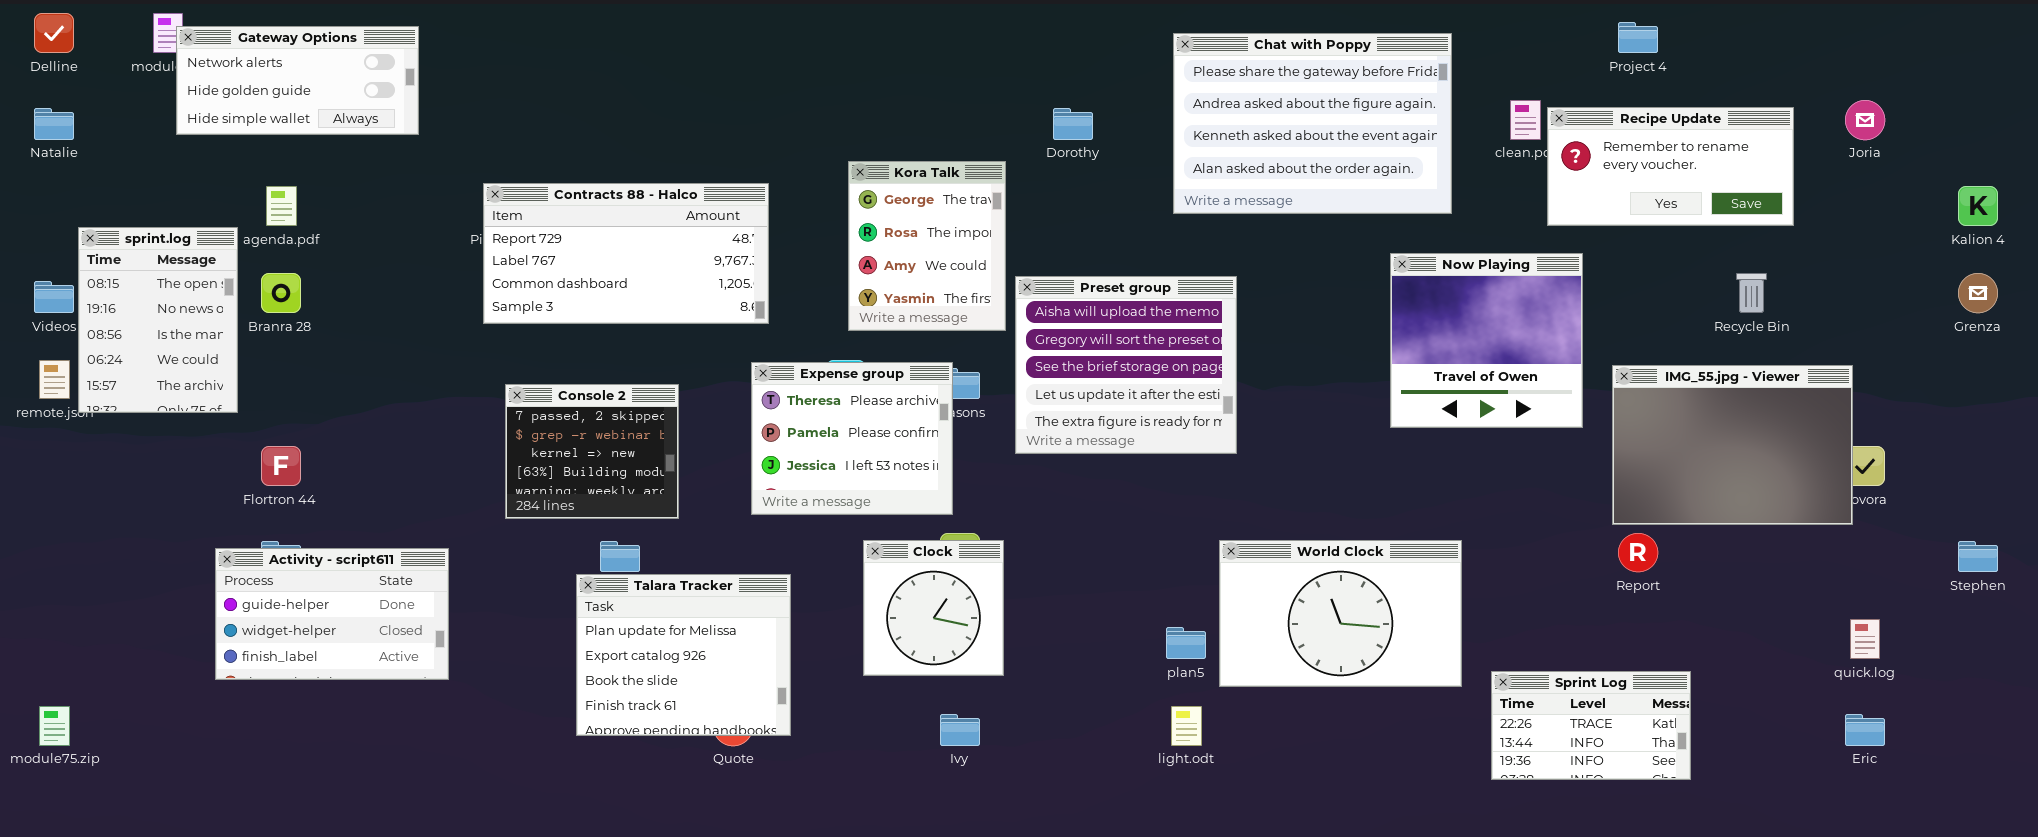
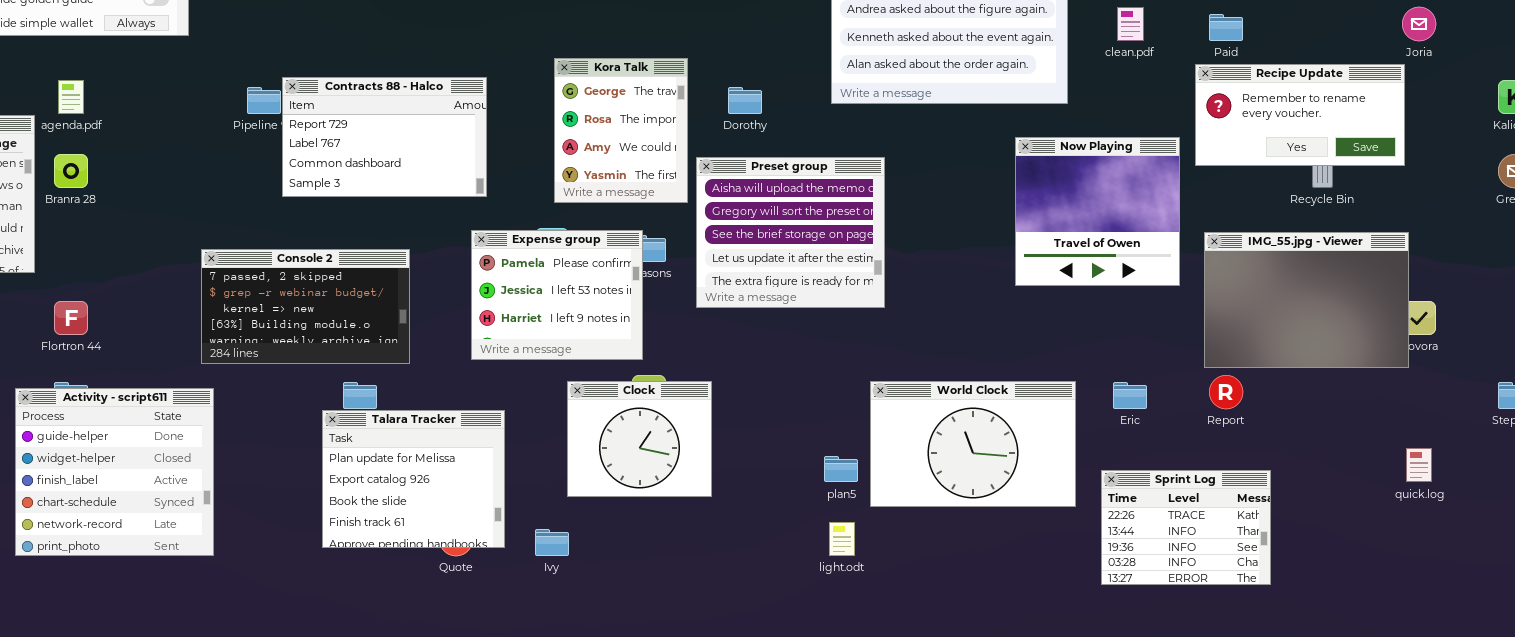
Recipe Update: [1547,107,1794,226] -> [1195,64,1405,166], moved
Dorothy: [1053,108,1093,140] -> [728,87,762,114], moved
Contracts 88 - Halco: [483,183,769,324] -> [282,77,487,197], resized
Expense group: [751,362,953,515] -> [471,230,643,360], scrolled down 1 row
Console 2: [505,384,679,519] -> [201,249,410,364], resized
Clock: [863,540,1004,676] -> [567,381,712,497], resized
Activity - script611: [215,548,449,680] -> [15,388,214,556], resized
Sprint Log: [1491,671,1691,780] -> [1101,470,1271,585], resized
Ivy: [940,714,980,746] -> [535,529,569,556], moved
Eric: [1845,714,1885,746] -> [1113,382,1147,409], moved

